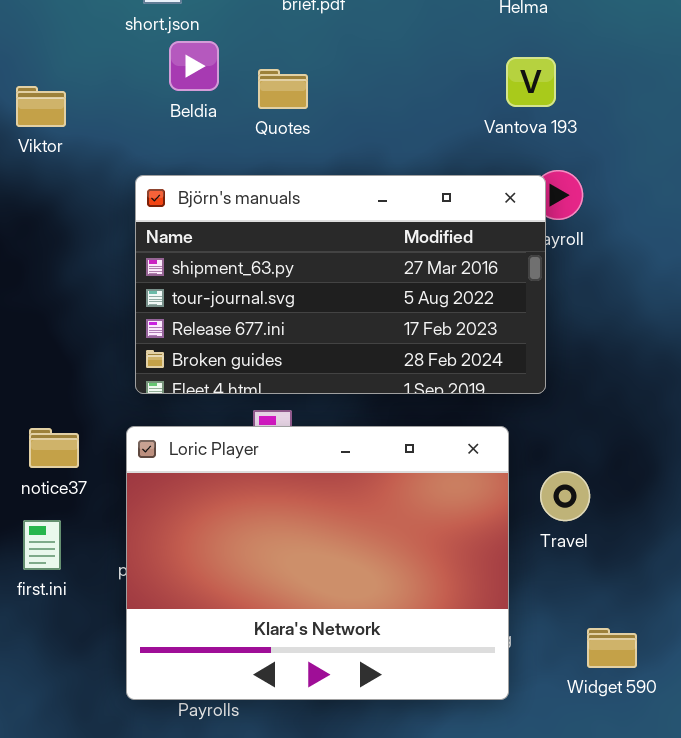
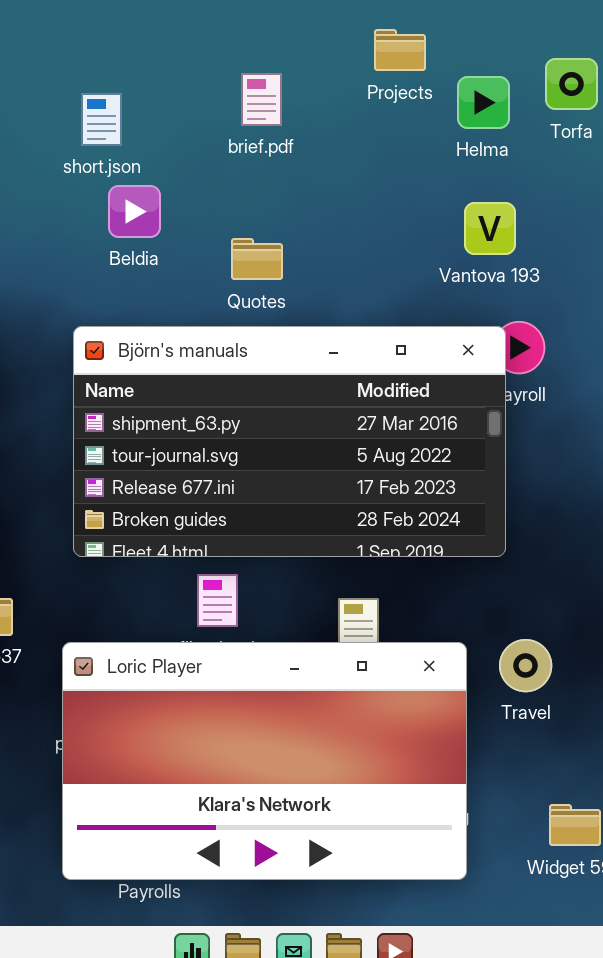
Quotes: [258,69,308,109] -> [231,238,283,280], moved
Loric Player: [126,426,509,700] -> [62,642,467,880], resized

